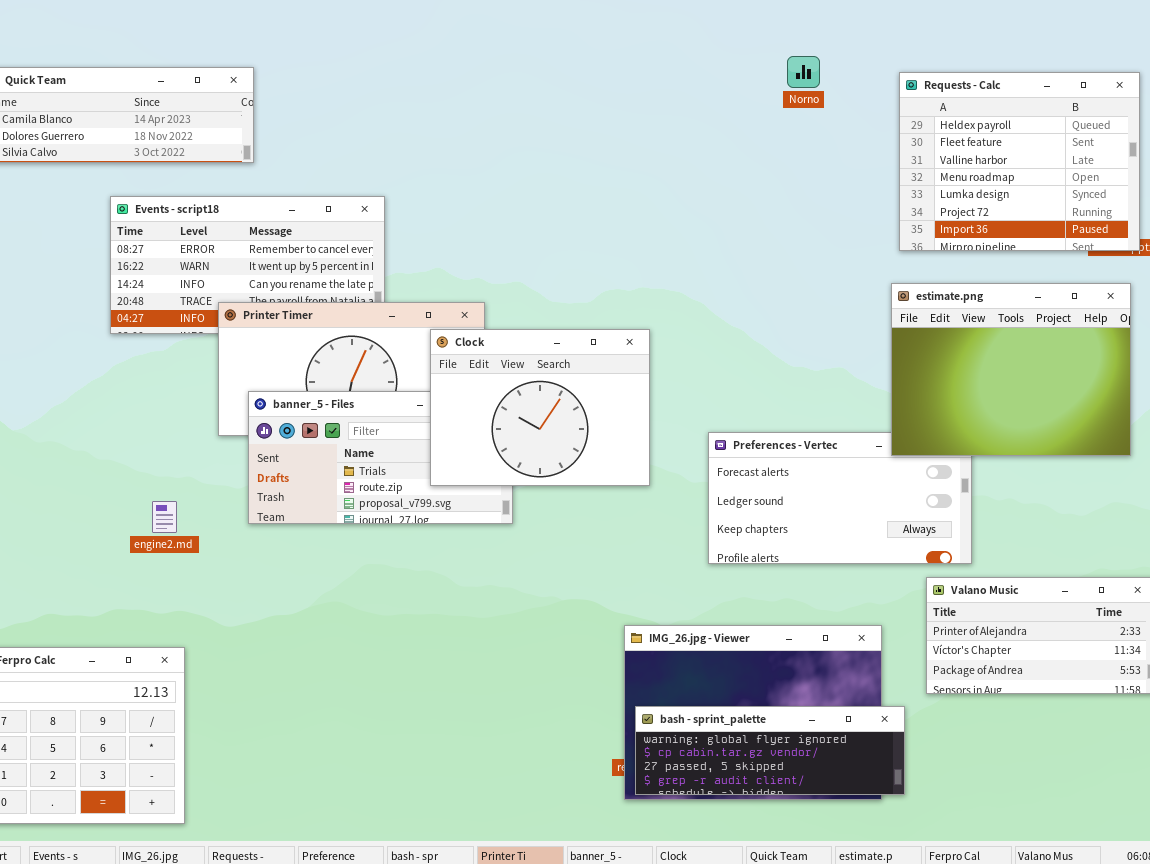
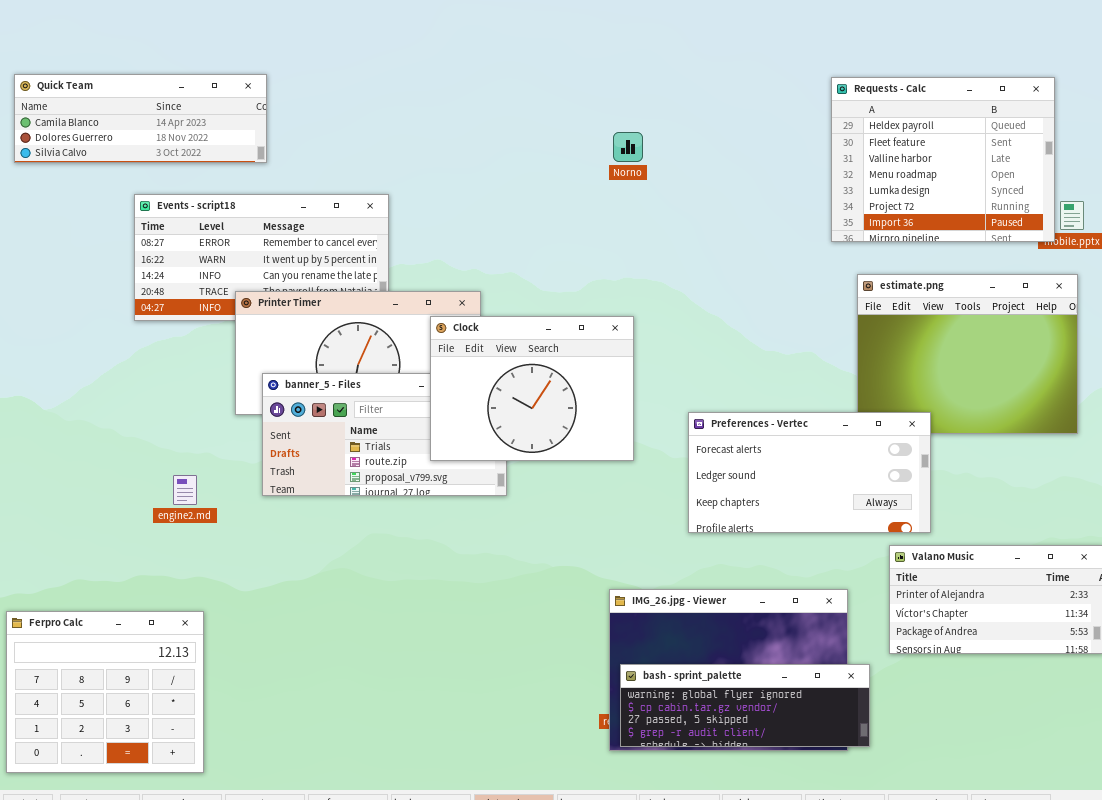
Norno: [787,56,820,88] -> [613,132,643,162], moved
Requests - Calc: [899,72,1140,251] -> [831,77,1055,242], moved
Preferences - Vertec: [708,432,972,564] -> [688,412,931,533], raised

